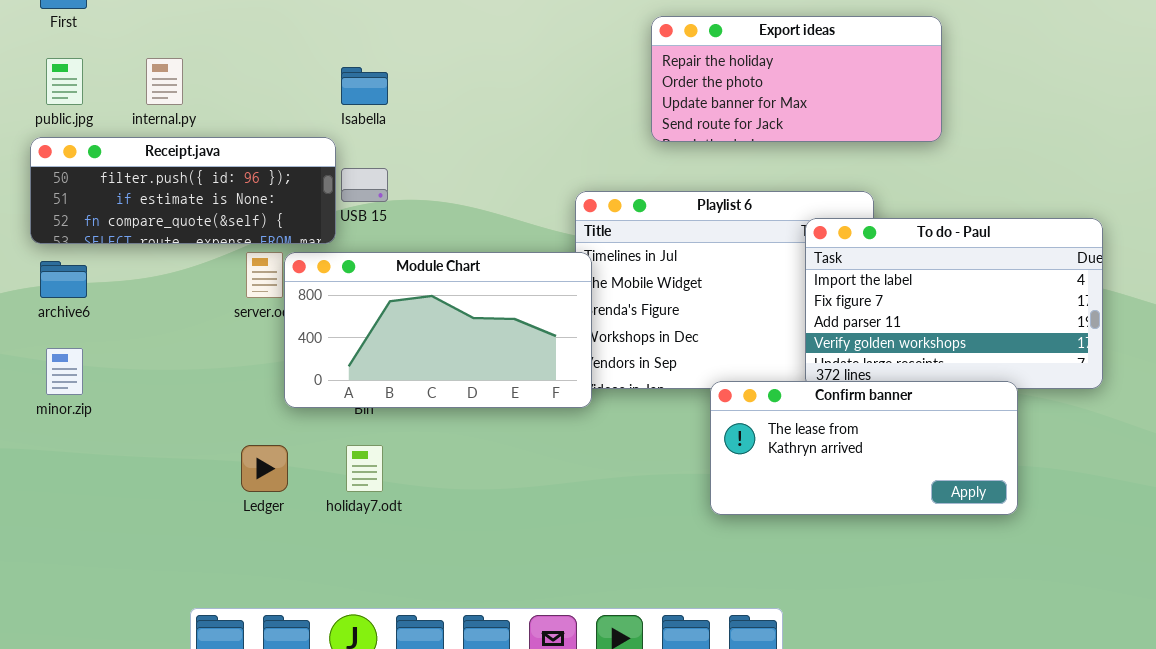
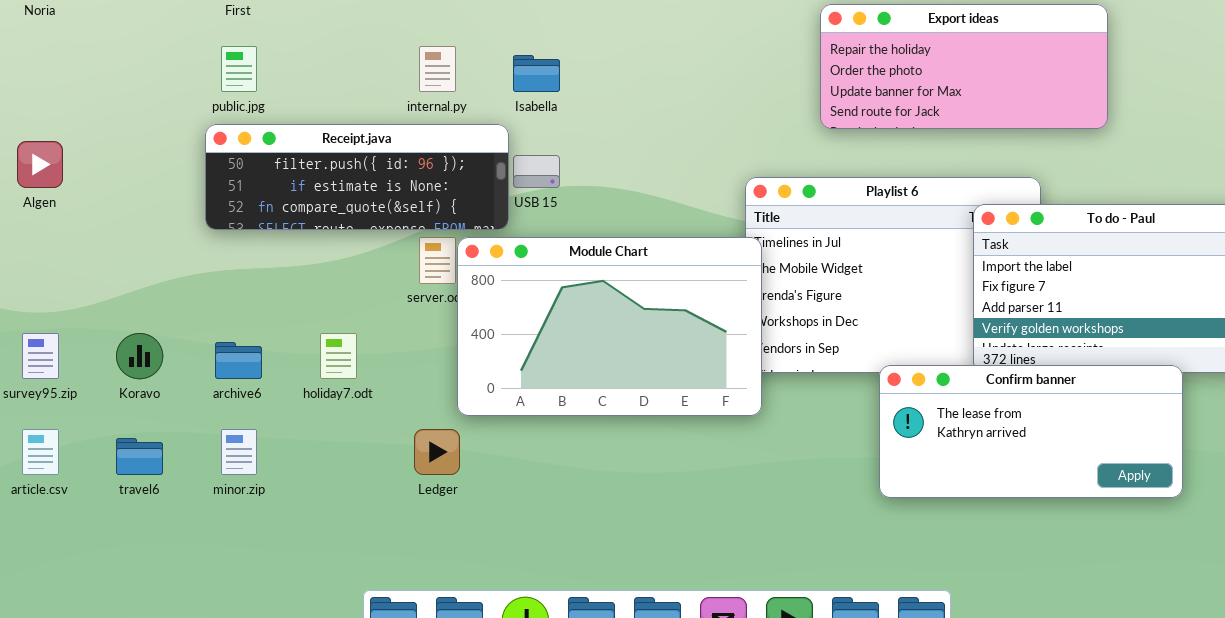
internal.py: [146,58,183,105] -> [419,46,456,92], moved
Module Chart: [284,252,592,408] -> [457,237,762,416], resized
archive6: [40,261,87,298] -> [215,342,262,379], moved
minor.zip: [46,348,83,395] -> [221,429,257,475], moved
holiday7.odt: [346,445,383,492] -> [320,333,357,379], moved

